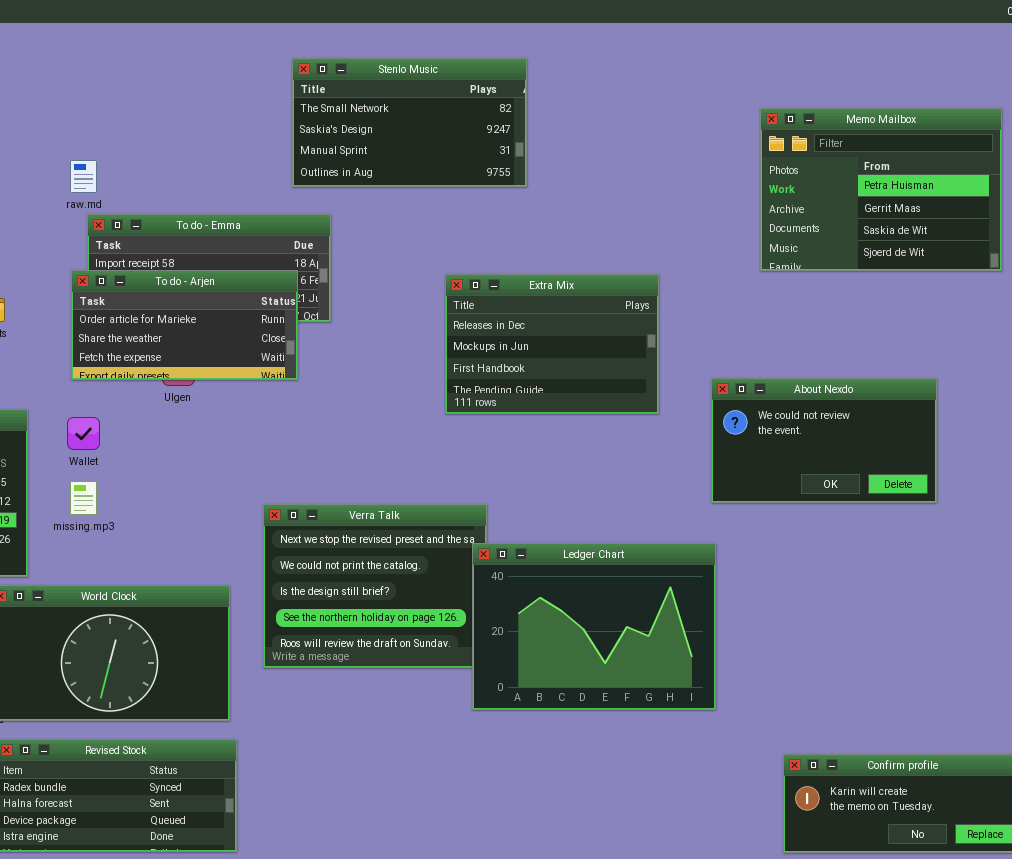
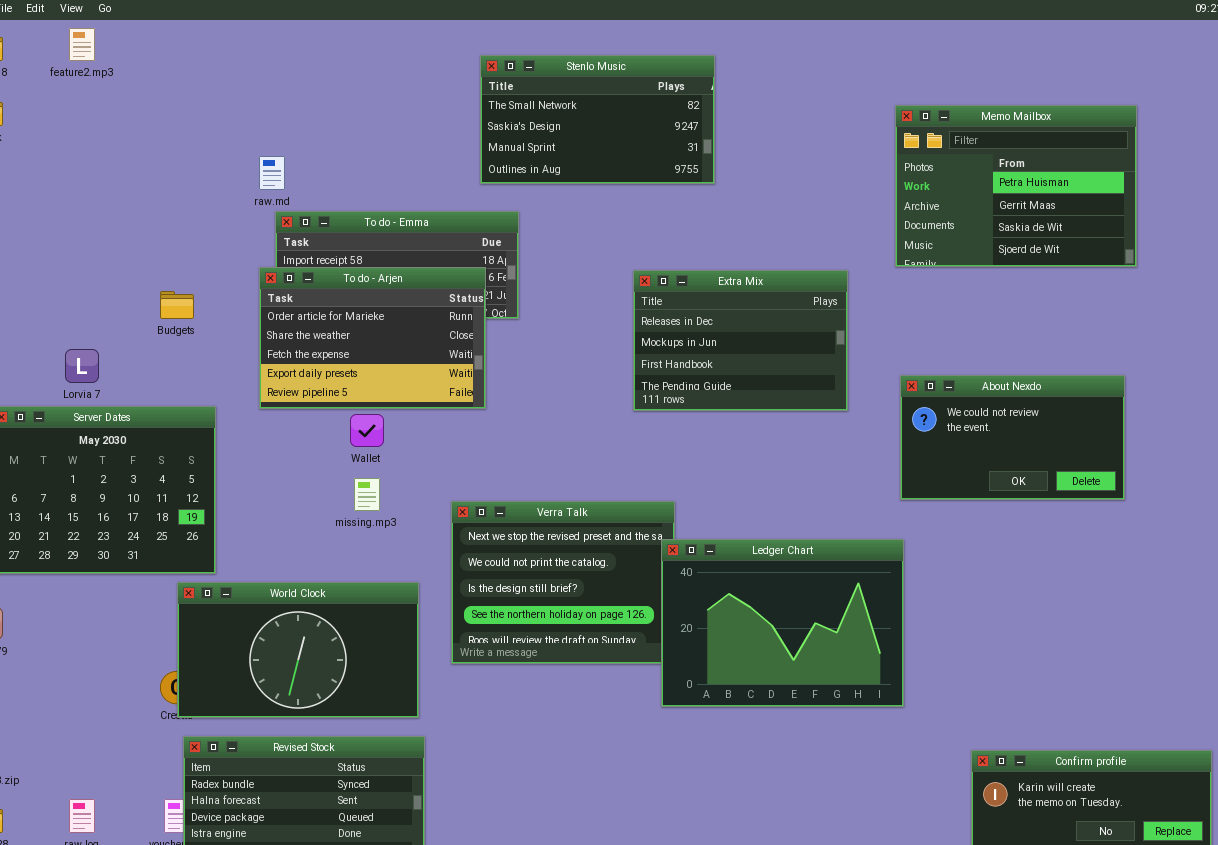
Memo Mailbox: [760,108,1002,271] -> [895,105,1137,267], moved
To do - Arjen: [71,270,298,380] -> [259,267,486,409], resized
Wallet: [67,417,100,450] -> [350,414,384,447], moved
missing.mp3: [70,481,97,515] -> [354,478,380,511], moved

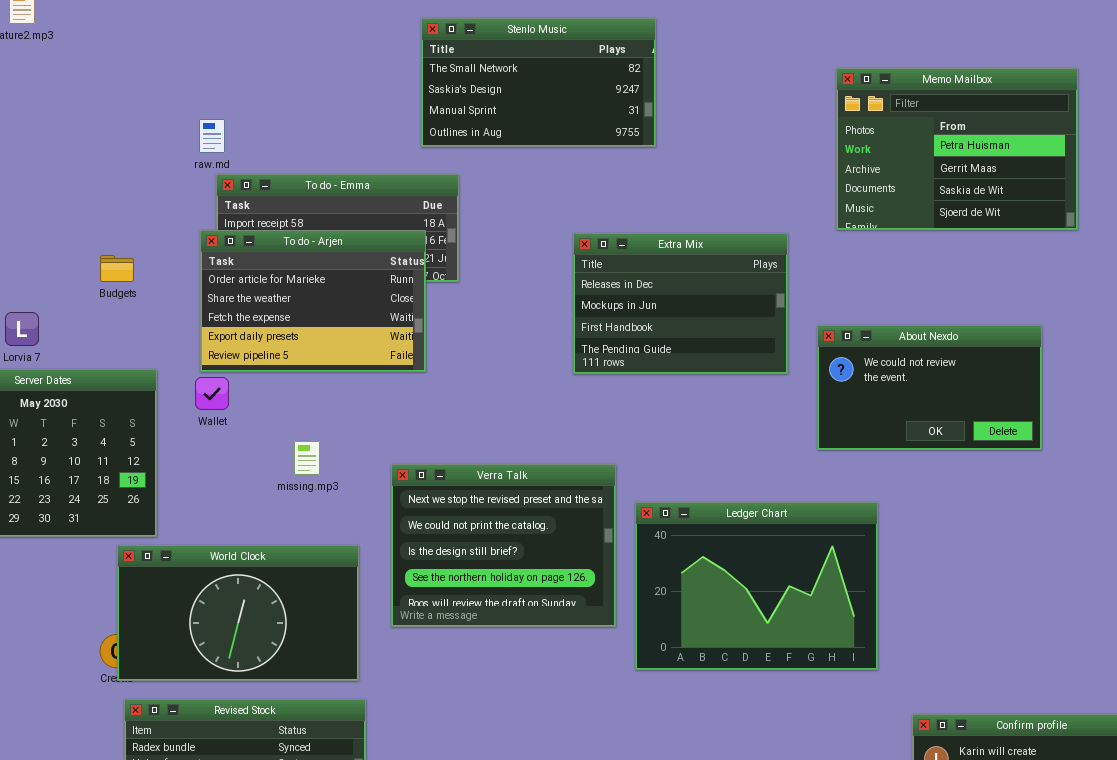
About Nexdo: [900,375,1125,500] -> [817,325,1042,450], moved
Wallet: [350,414,384,447] -> [195,377,229,410], moved
Ledger Chart: [661,539,904,707] -> [635,502,878,670], moved

